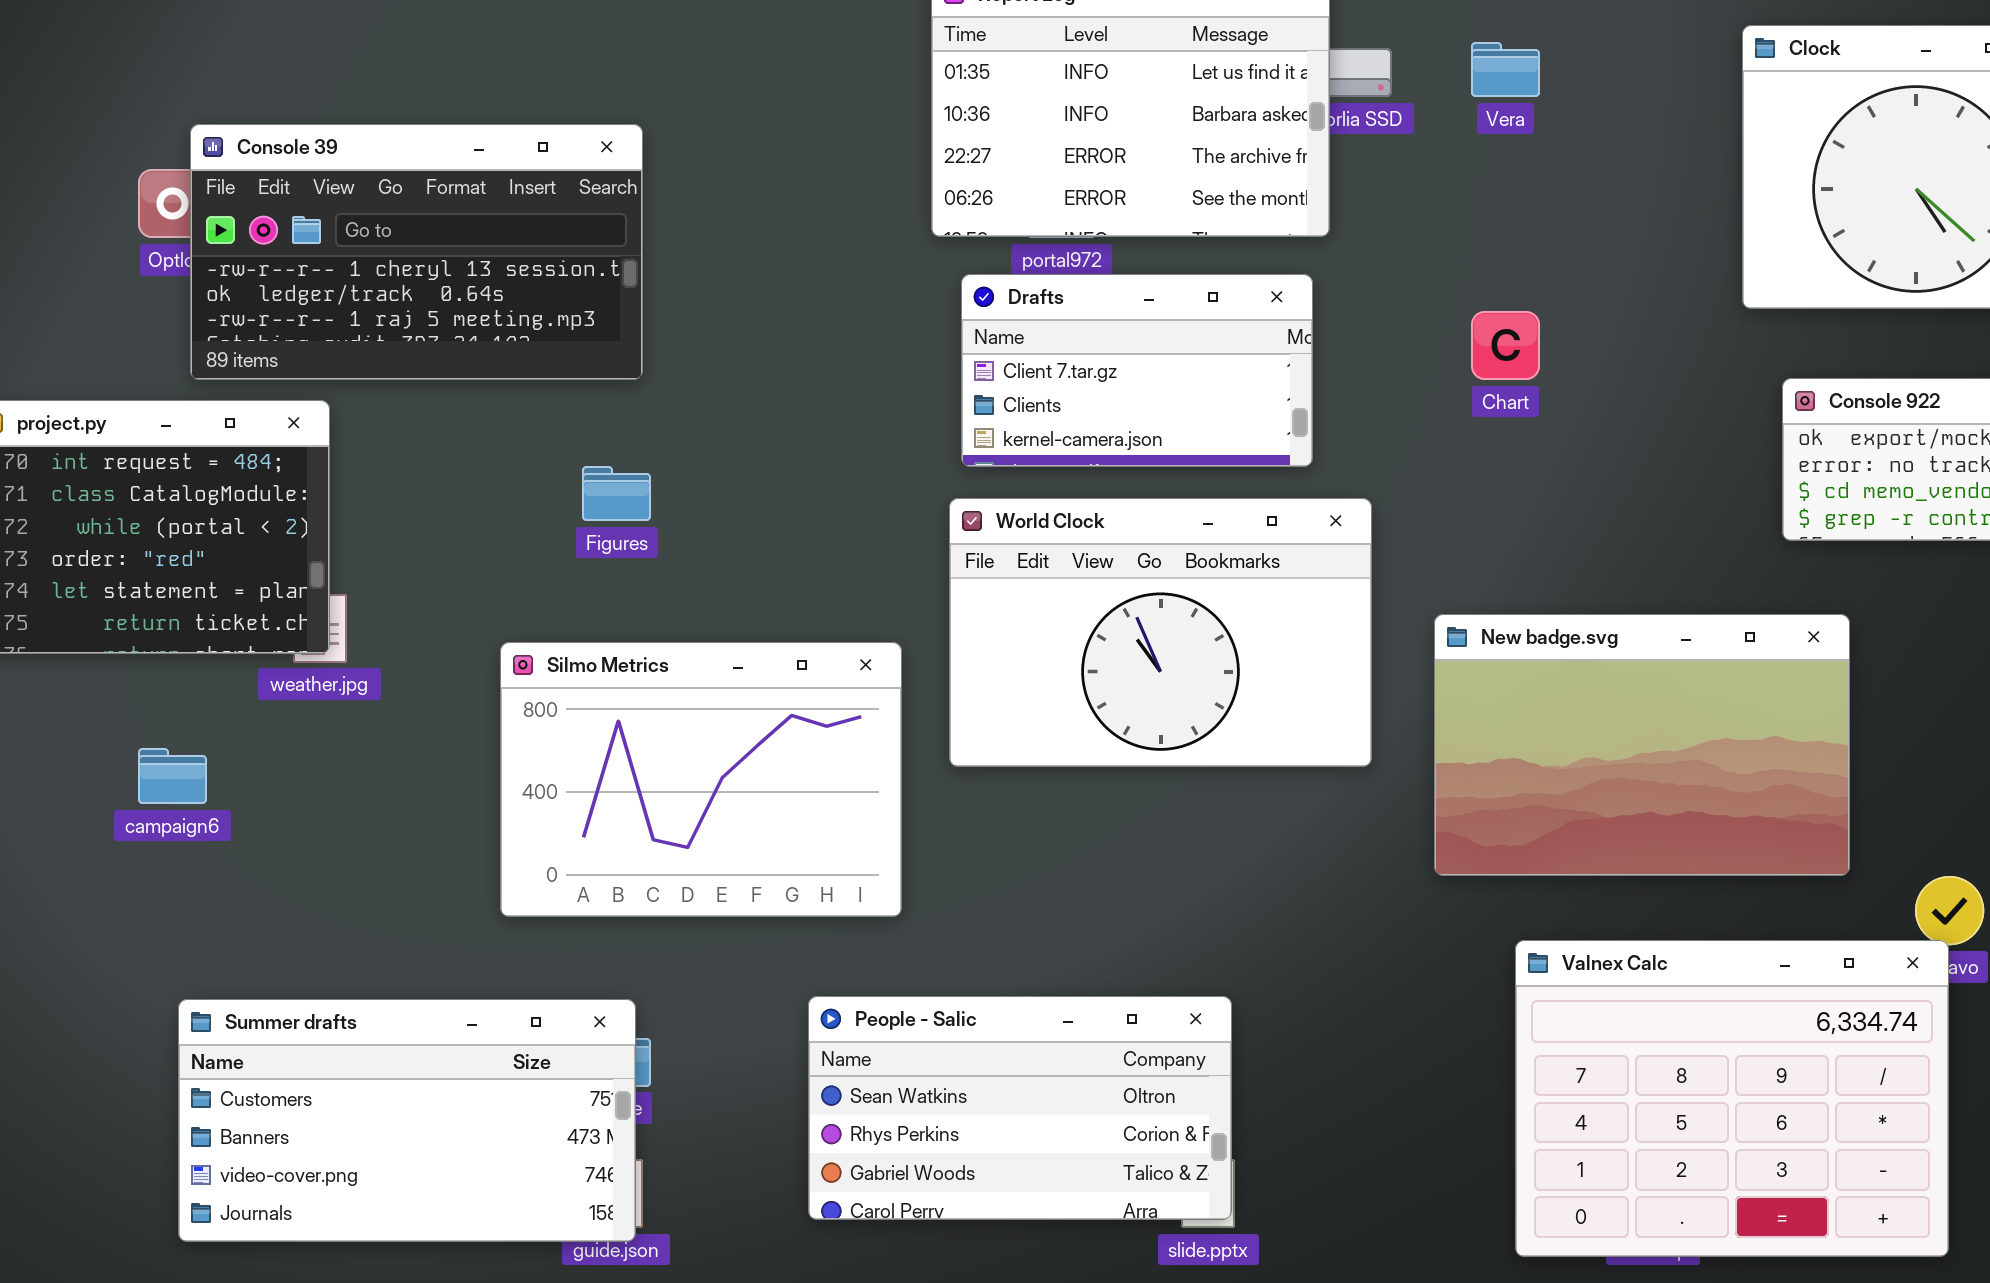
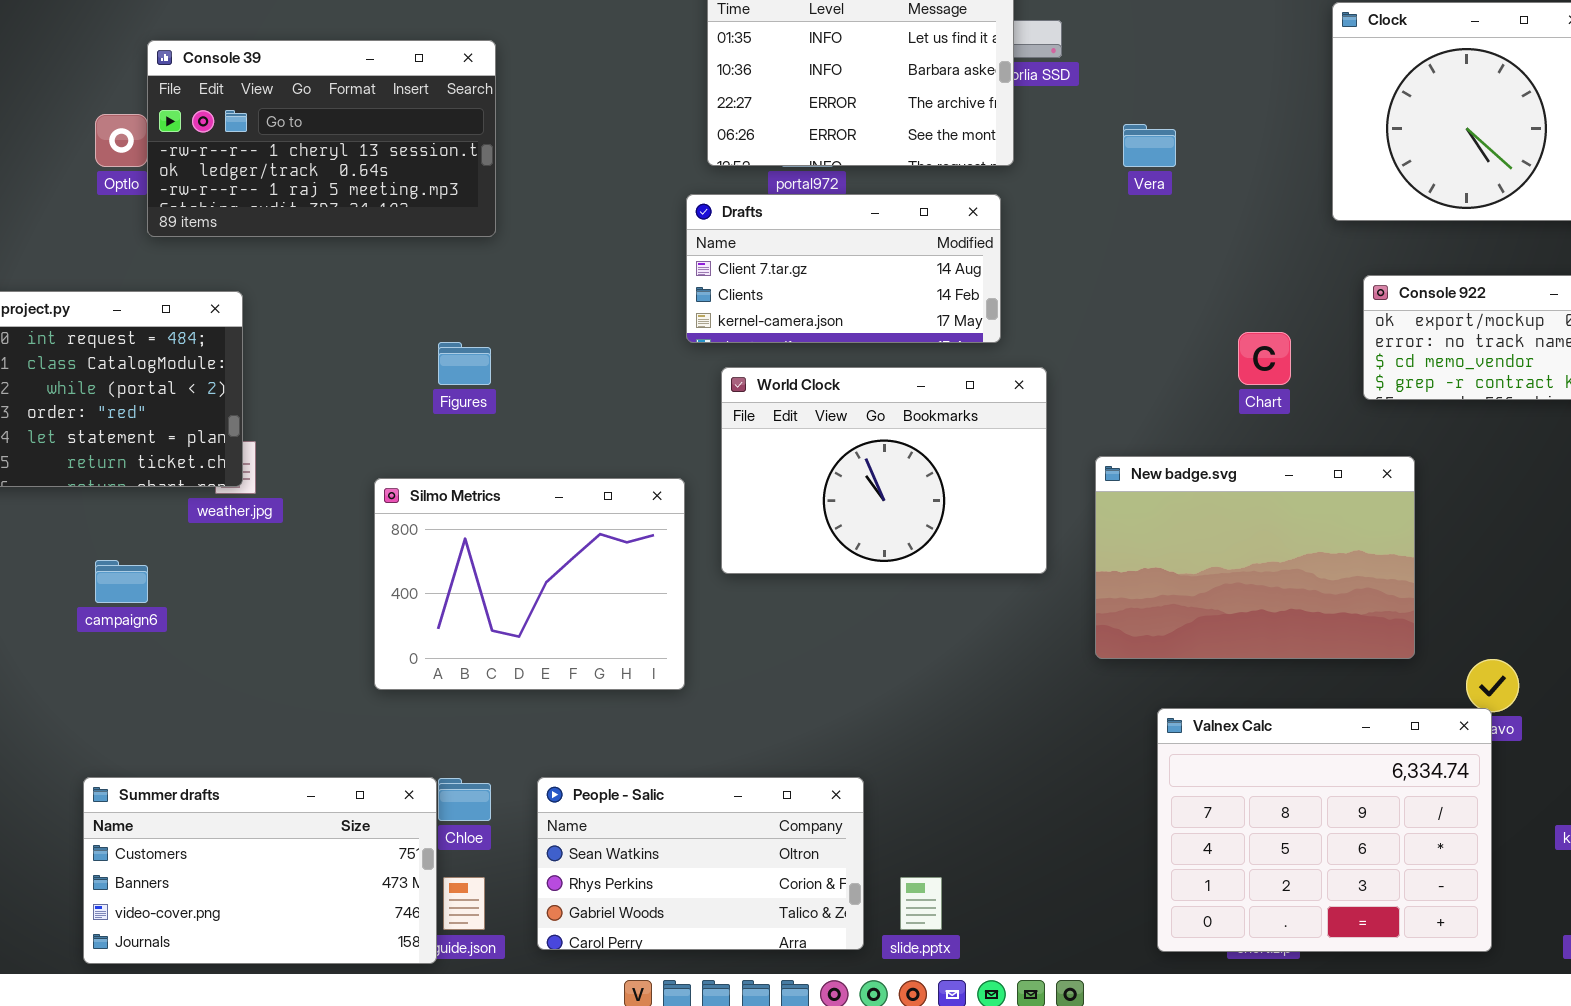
Vera: [1471,42,1540,97] -> [1123,124,1176,167], moved
Console 39: [190,124,643,380] -> [147,40,496,237], moved
Drafts: [961,274,1313,467] -> [686,194,1001,343], resized
Chart: [1471,311,1540,380] -> [1238,332,1291,385], moved
People - Salic: [808,996,1232,1220] -> [537,777,864,950], moved
Summer drafts: [178,999,636,1242] -> [83,777,437,964], moved

